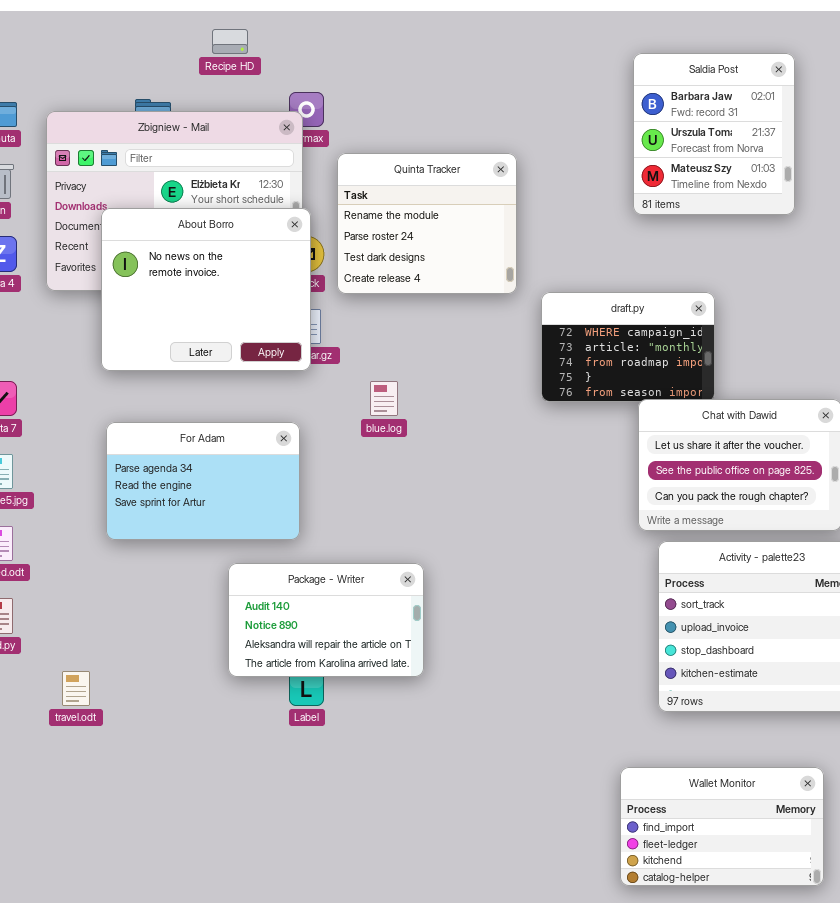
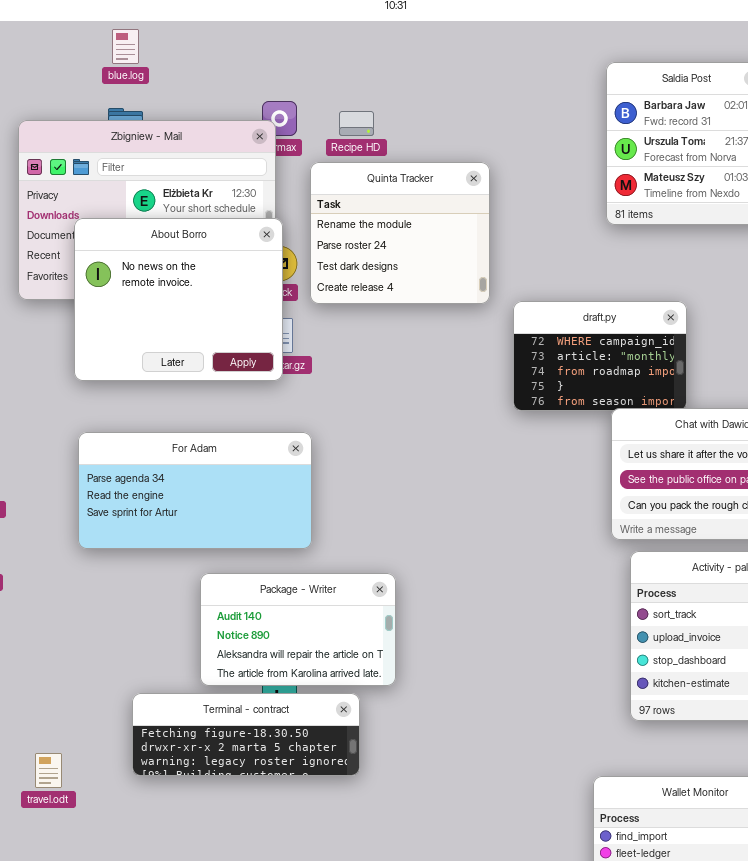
Recipe HD: [212,29,248,54] -> [339,111,374,136], moved
blue.log: [370,381,398,416] -> [112,29,139,64], moved
For Adam: [106,422,300,540] -> [78,432,312,549], resized
travel.odt: [62,671,90,706] -> [35,753,62,788], moved
Terminal - contract: none -> [132,693,360,776], opened

